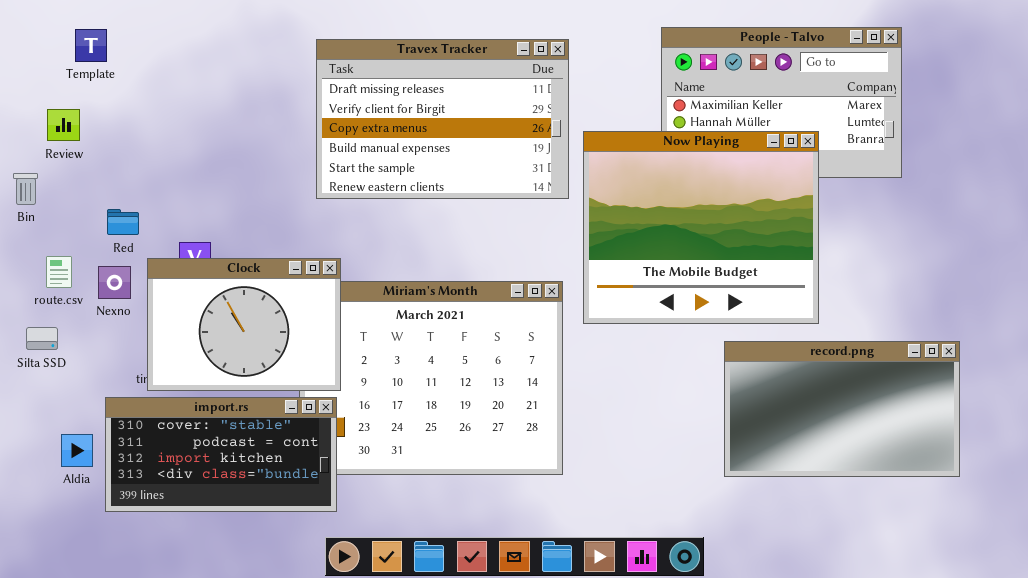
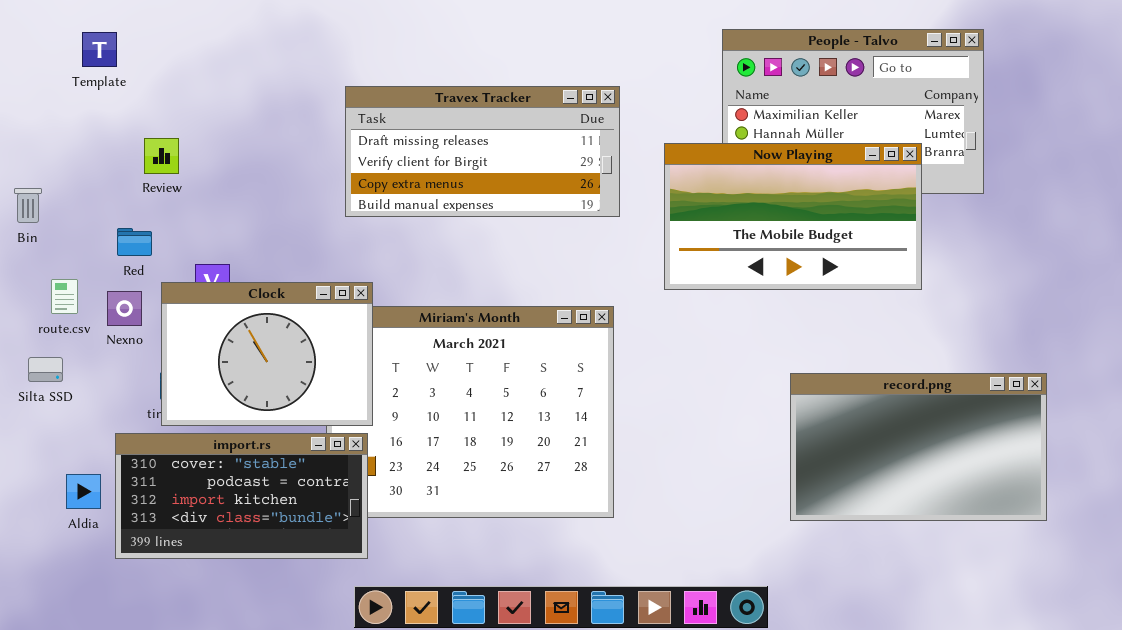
Travex Tracker: [316,39,569,199] -> [345,86,620,217], resized
Review: [47,109,80,141] -> [144,138,179,174], moved
Now Playing: [583,131,819,324] -> [664,143,922,290], moved, resized

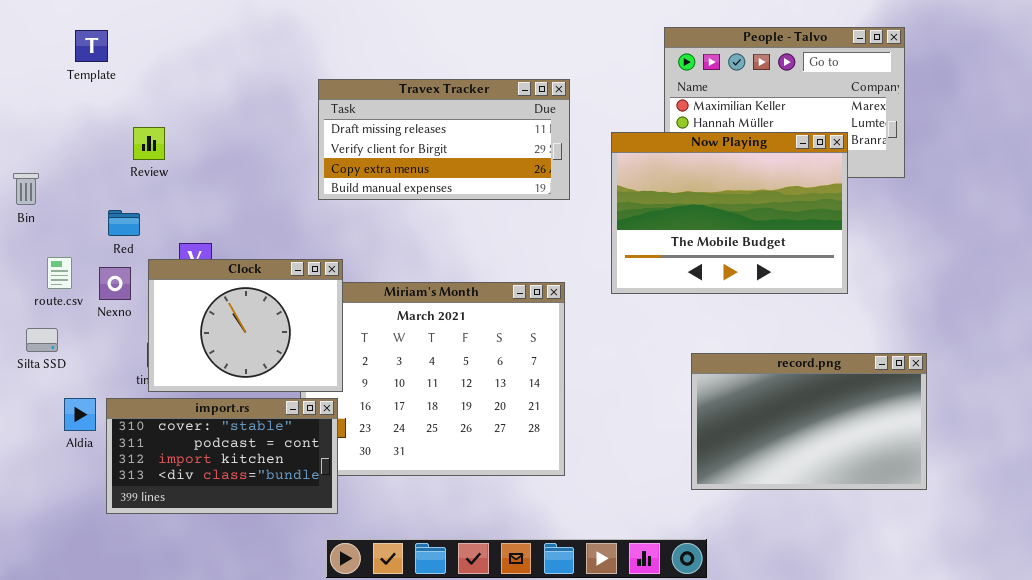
Now Playing: [664,143,922,290] -> [611,132,848,294], resized
record.png: [790,373,1047,521] -> [691,353,927,490], moved
Aldia: [66,474,101,509] -> [64,398,96,431], moved

